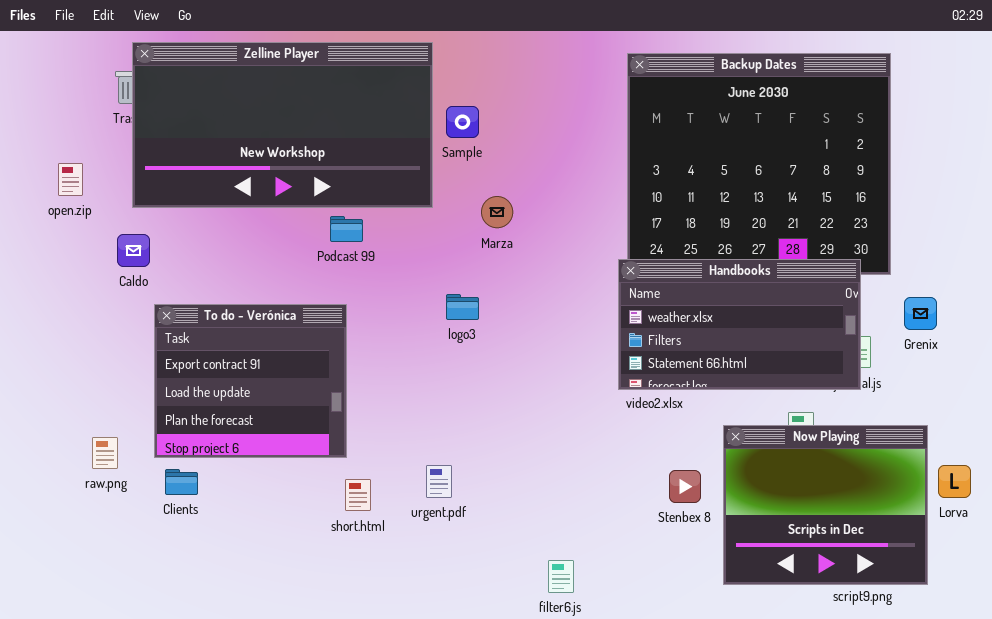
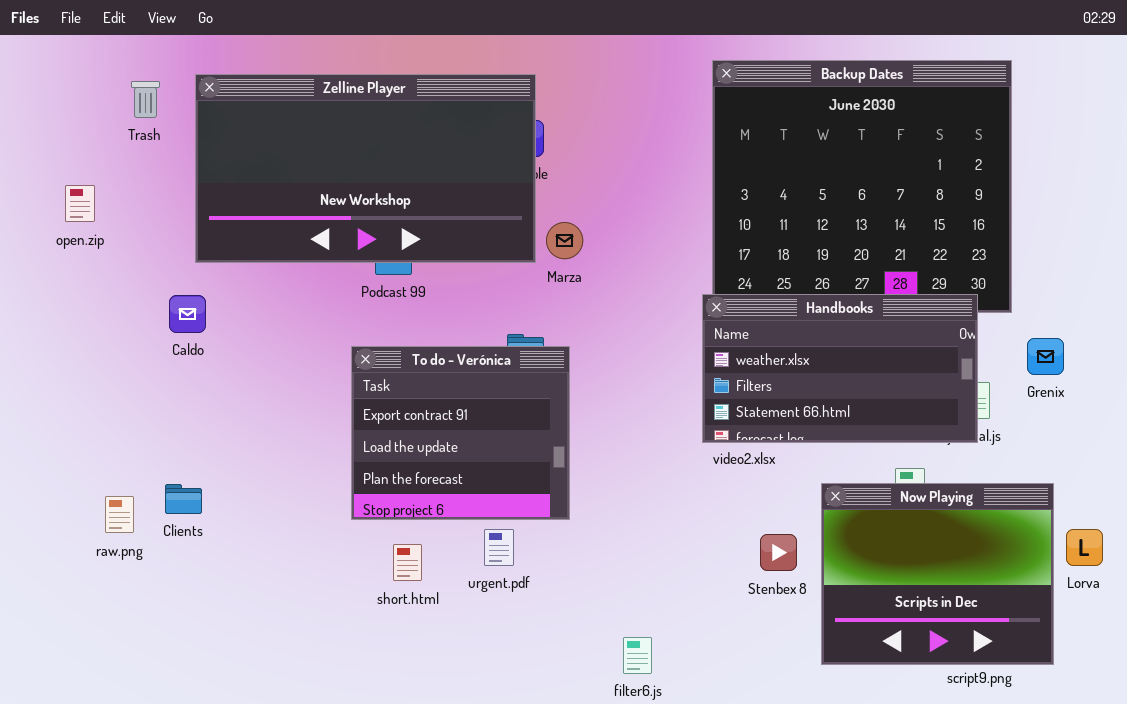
Zelline Player: [132,42,433,208] -> [195,74,536,263], moved
Caldo: [117,234,150,267] -> [169,295,206,333], moved
To do - Verónica: [154,304,347,458] -> [351,346,570,520], moved
Clients: [165,469,198,495] -> [165,484,202,514], moved

